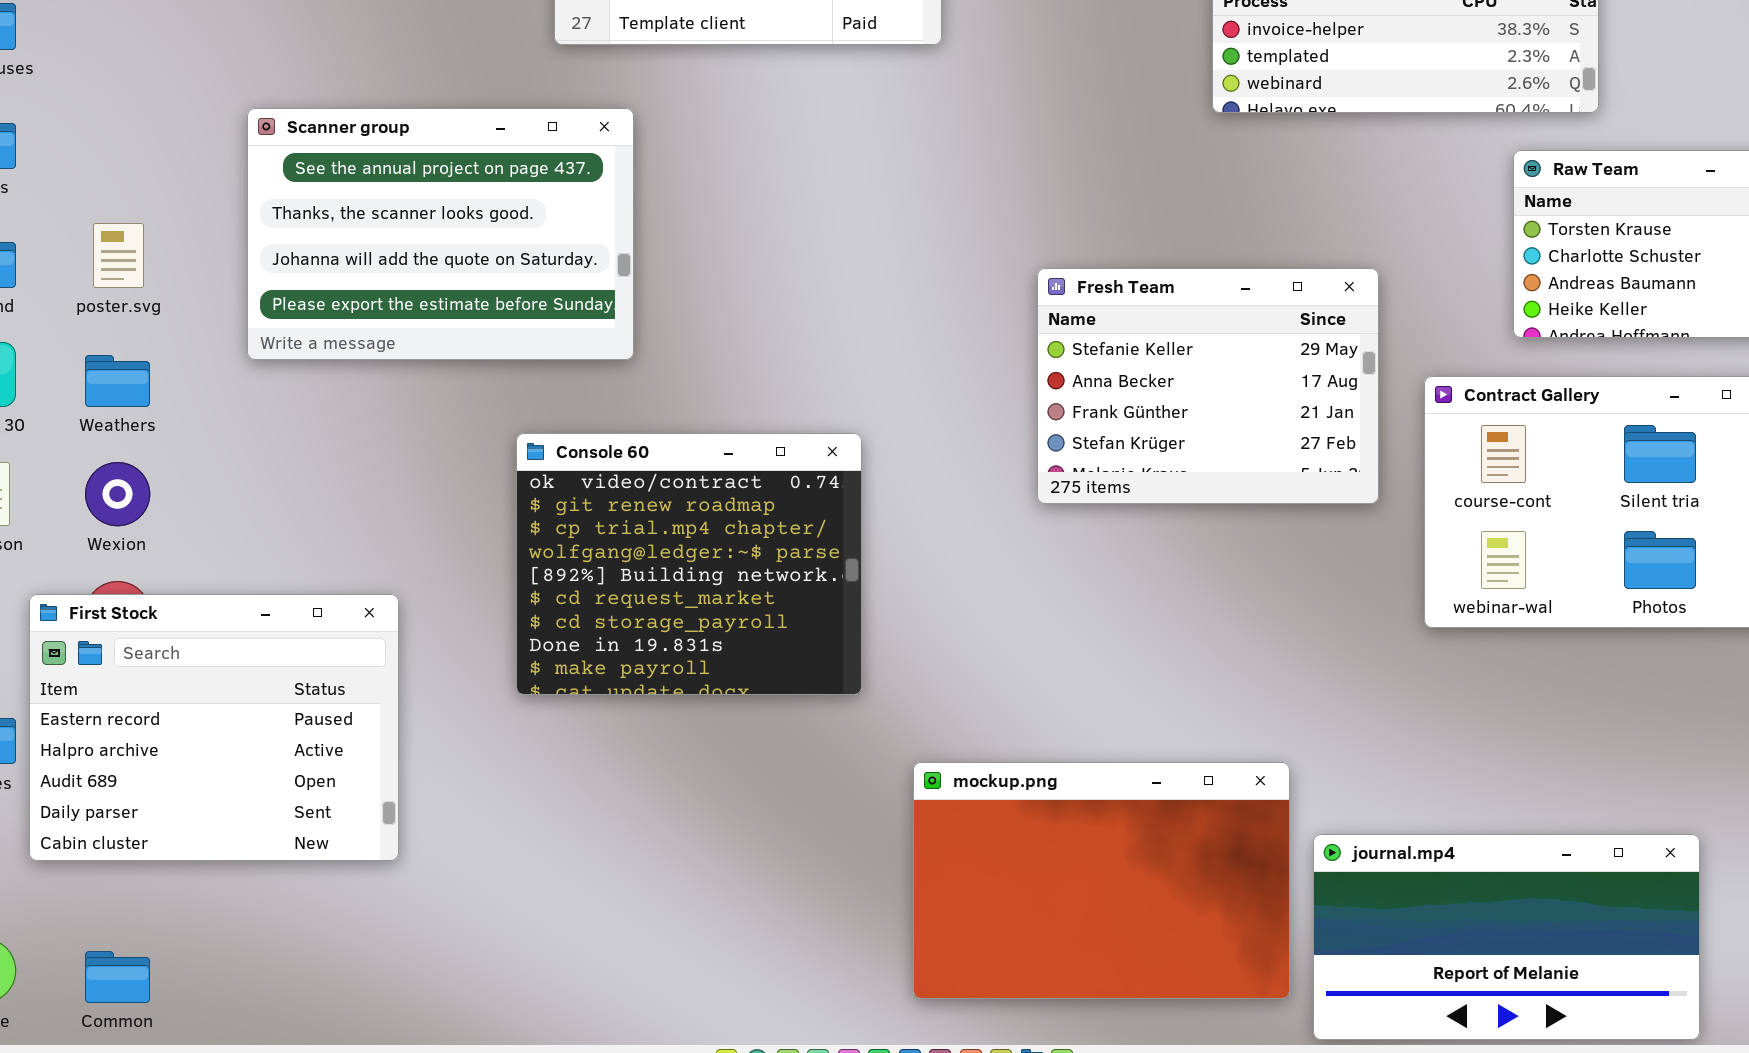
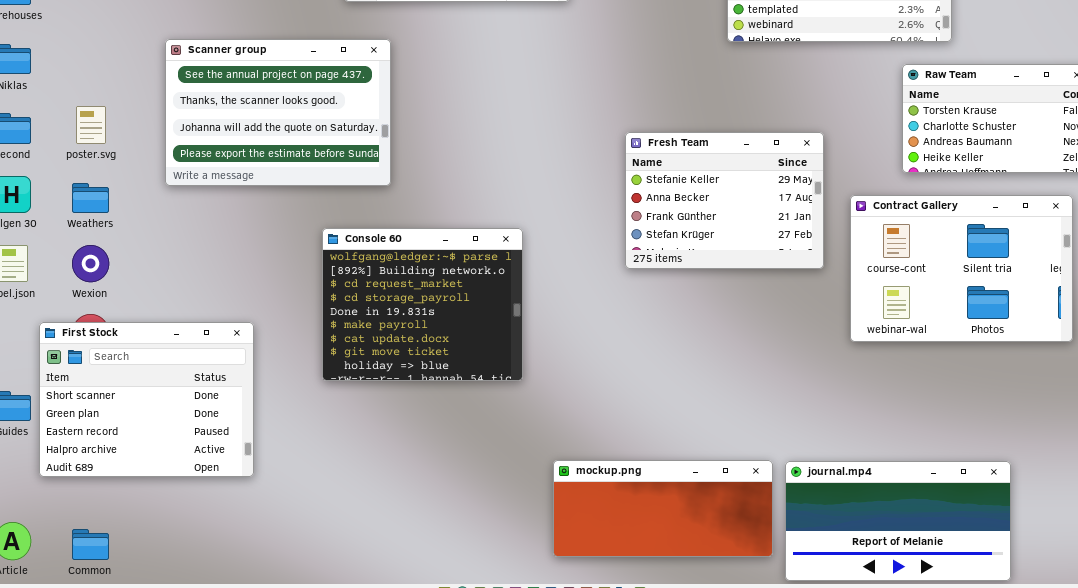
Console 60: [516,433,862,695] -> [322,228,523,381], scrolled down 3 rows
First Stock: [29,594,399,861] -> [39,322,254,477], scrolled up 2 rows
mockup.png: [913,762,1290,999] -> [553,460,773,557], resized

